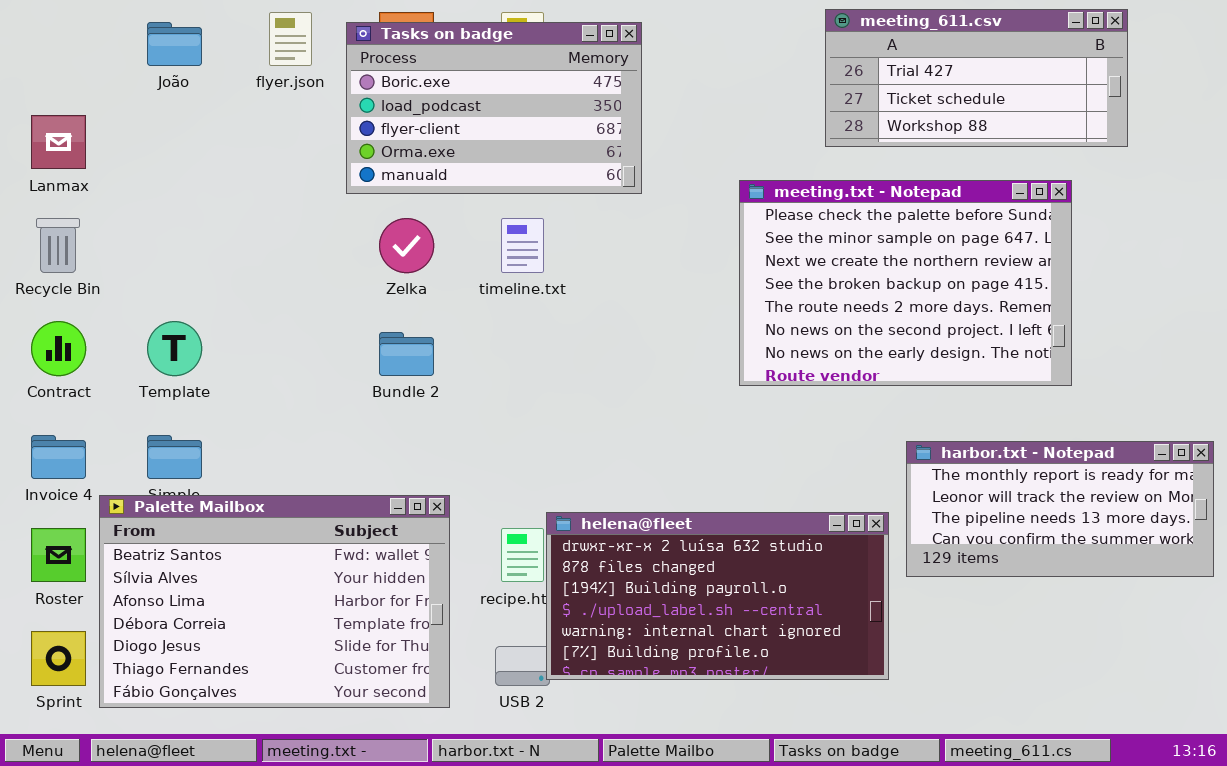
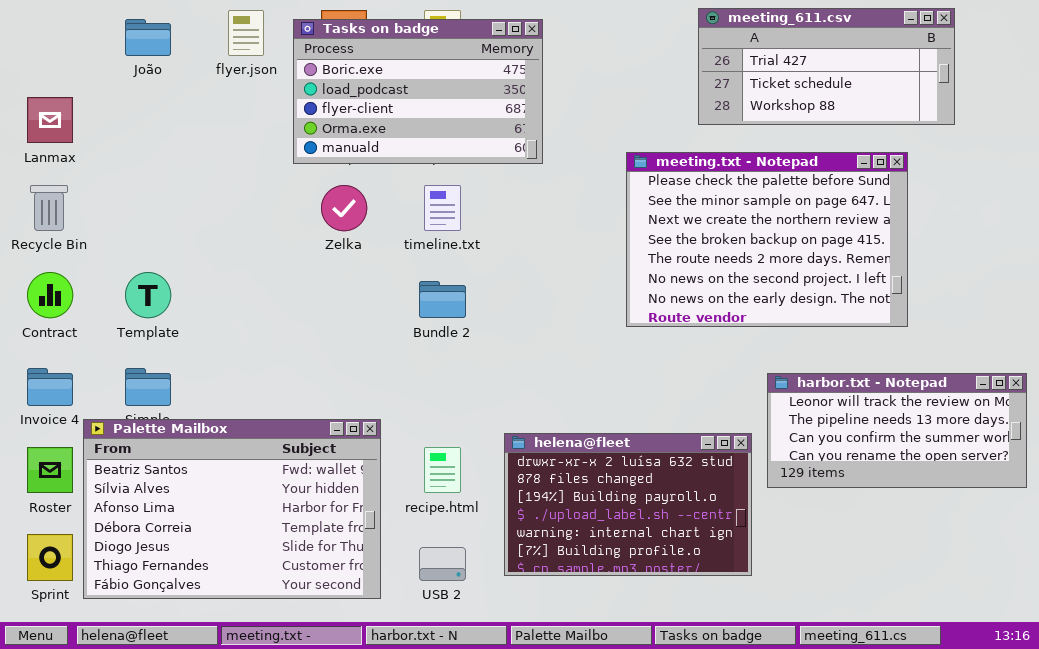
Bundle 2: [379,332,434,376] -> [419,281,466,318], moved
harbor.txt - Notepad: [906,441,1214,577] -> [767,373,1027,488], scrolled down 1 row
helena@fleet: [546,512,889,680] -> [504,433,752,576], resized

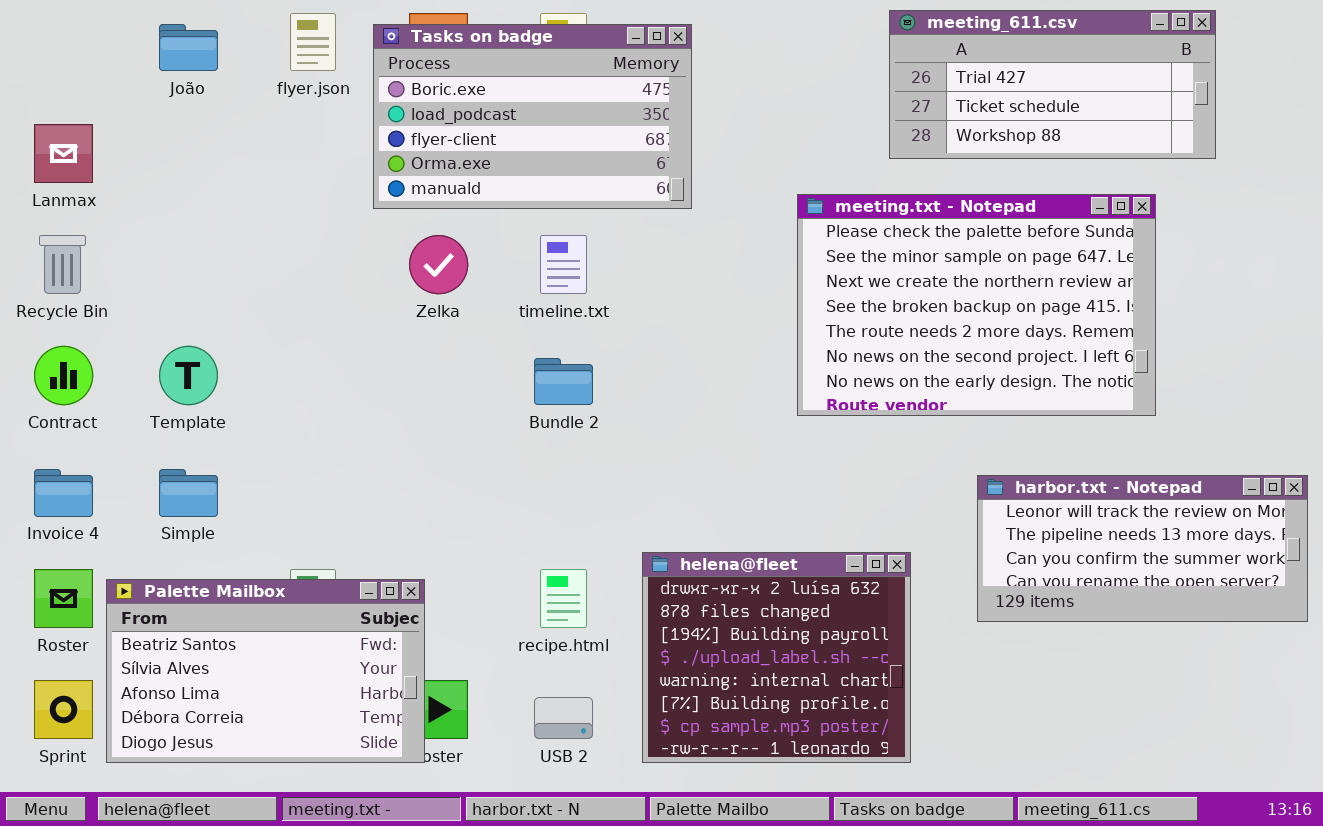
Palette Mailbox: [83,419,381,599] -> [106,579,425,763], resized
helena@fleet: [504,433,752,576] -> [642,552,911,763], resized

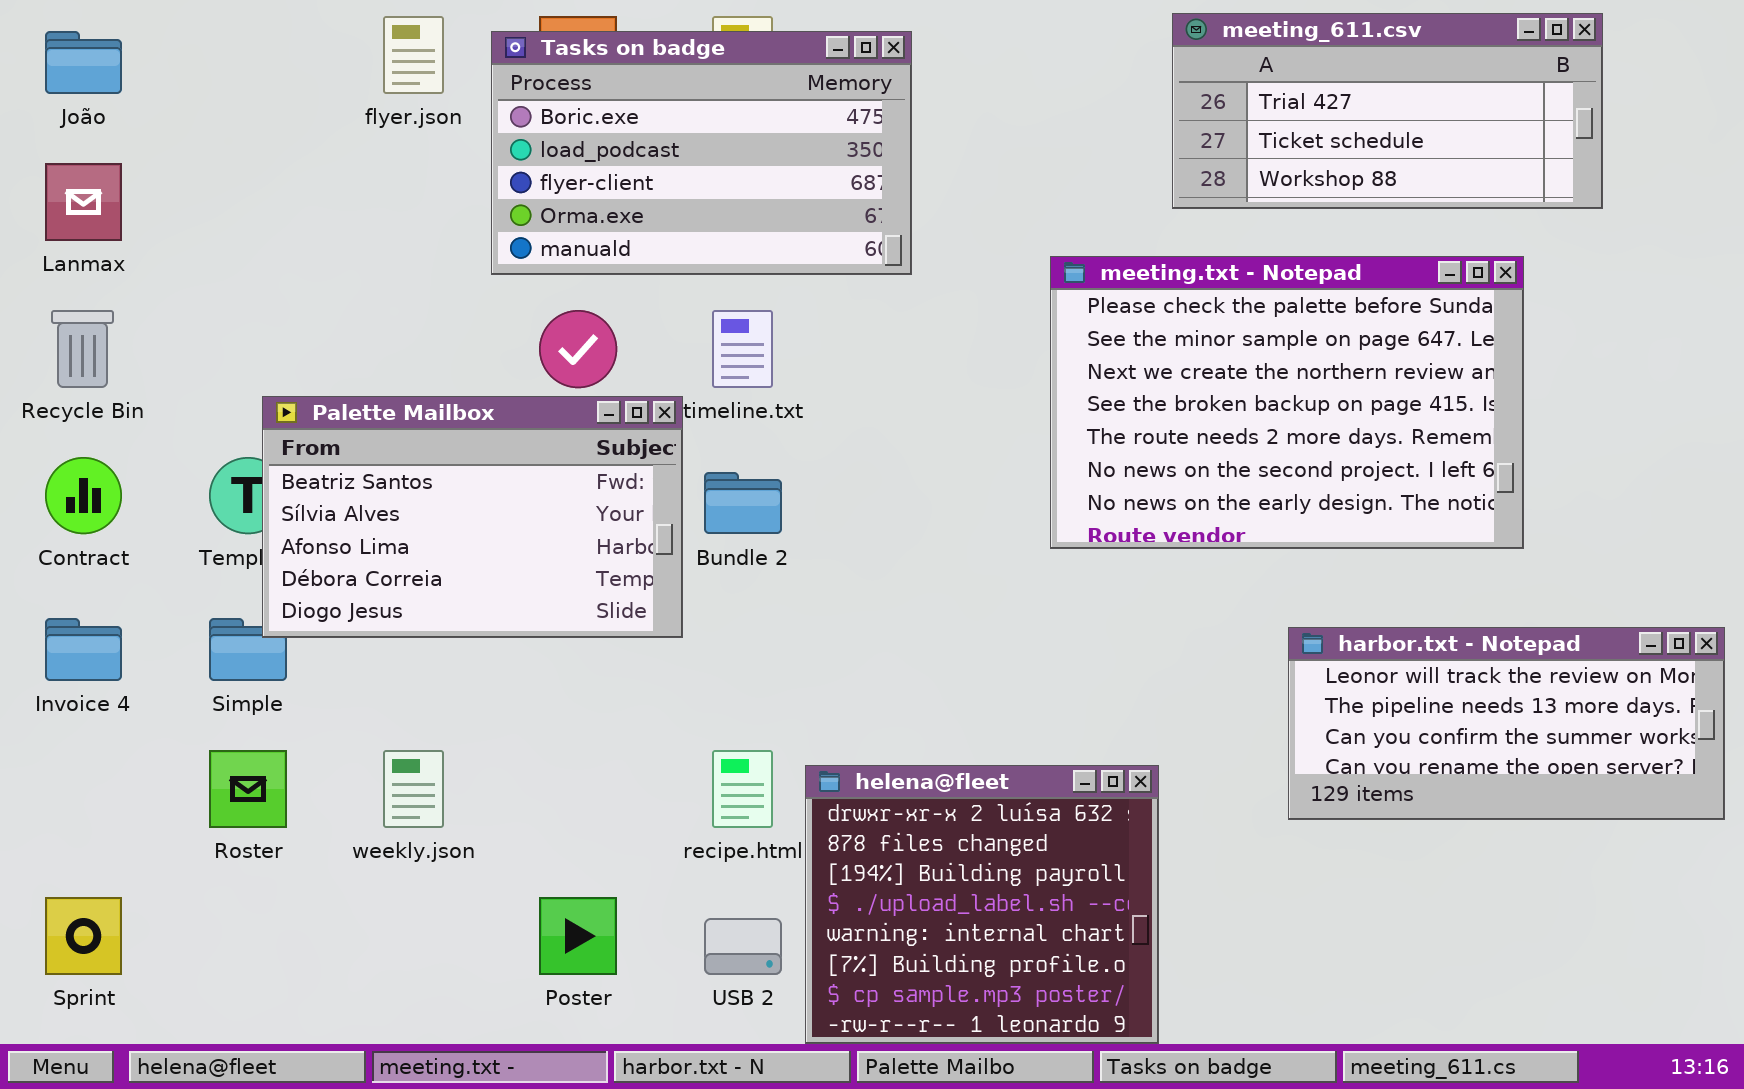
João: [159,24,218,71] -> [45,31,122,94], moved
helena@fleet: [642,552,911,763] -> [805,765,1159,1044], moved
Roster: [34,569,93,628] -> [209,750,287,828], moved
Palette Mailbox: [106,579,425,763] -> [262,396,683,638], moved

